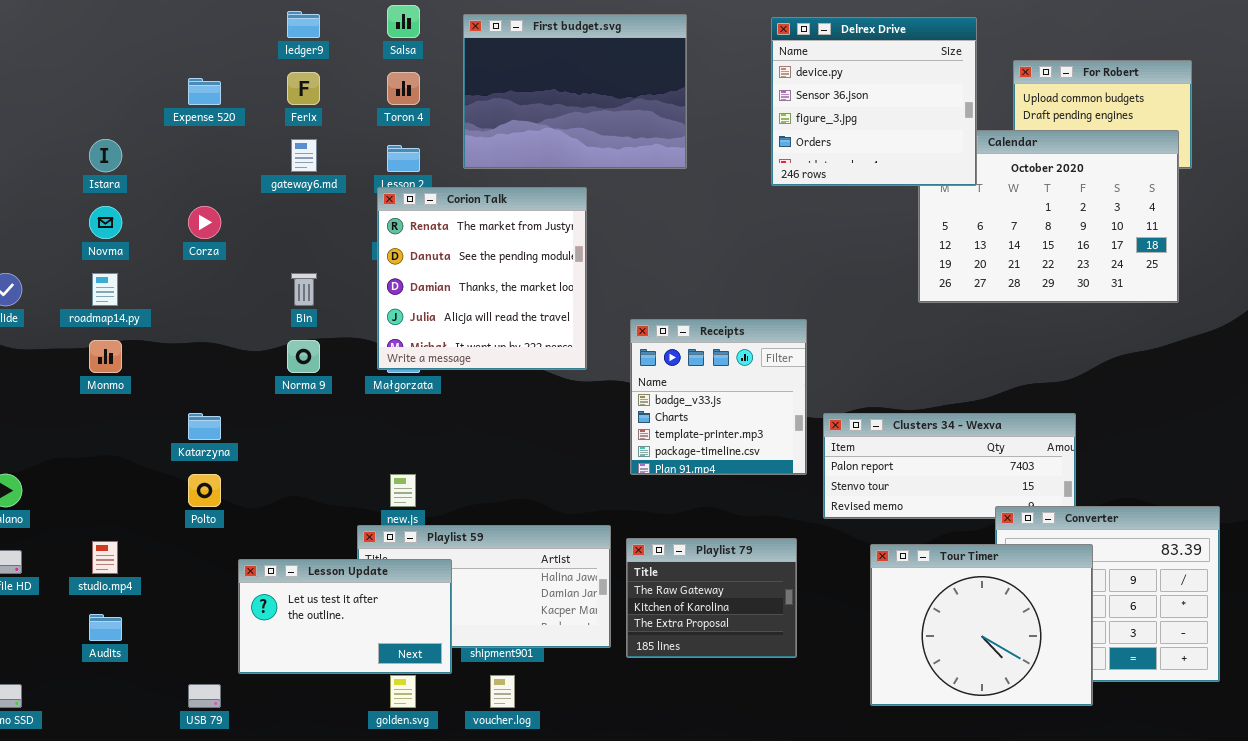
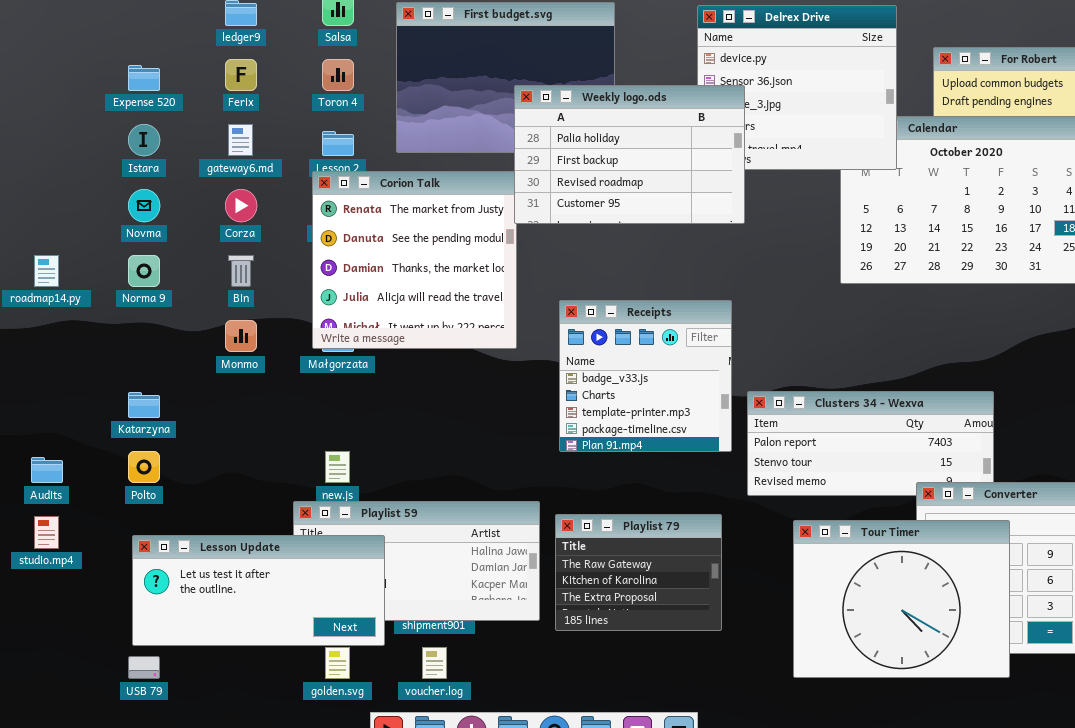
Weekly logo.ods: none -> [514,85,745,224], opened
Istara: [89,139,122,172] -> [128,124,160,156], moved
Novma: [89,206,122,239] -> [128,189,160,222], moved
Corza: [188,206,221,239] -> [225,189,257,222], moved
Monmo: [89,340,122,373] -> [225,320,257,352], moved
Norma 9: [287,340,320,373] -> [128,255,160,287], moved
Lesson Update: [238,559,452,674] -> [132,535,385,646], resized
Audits: [89,614,122,641] -> [31,457,63,483], moved

